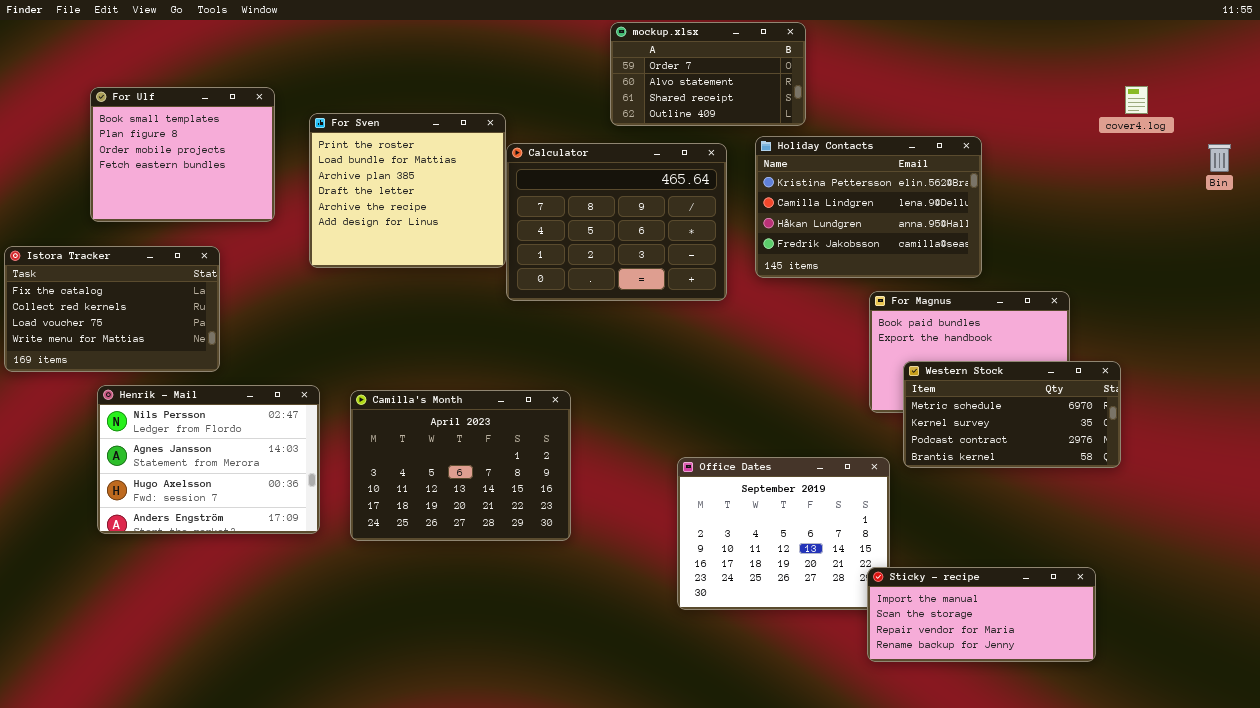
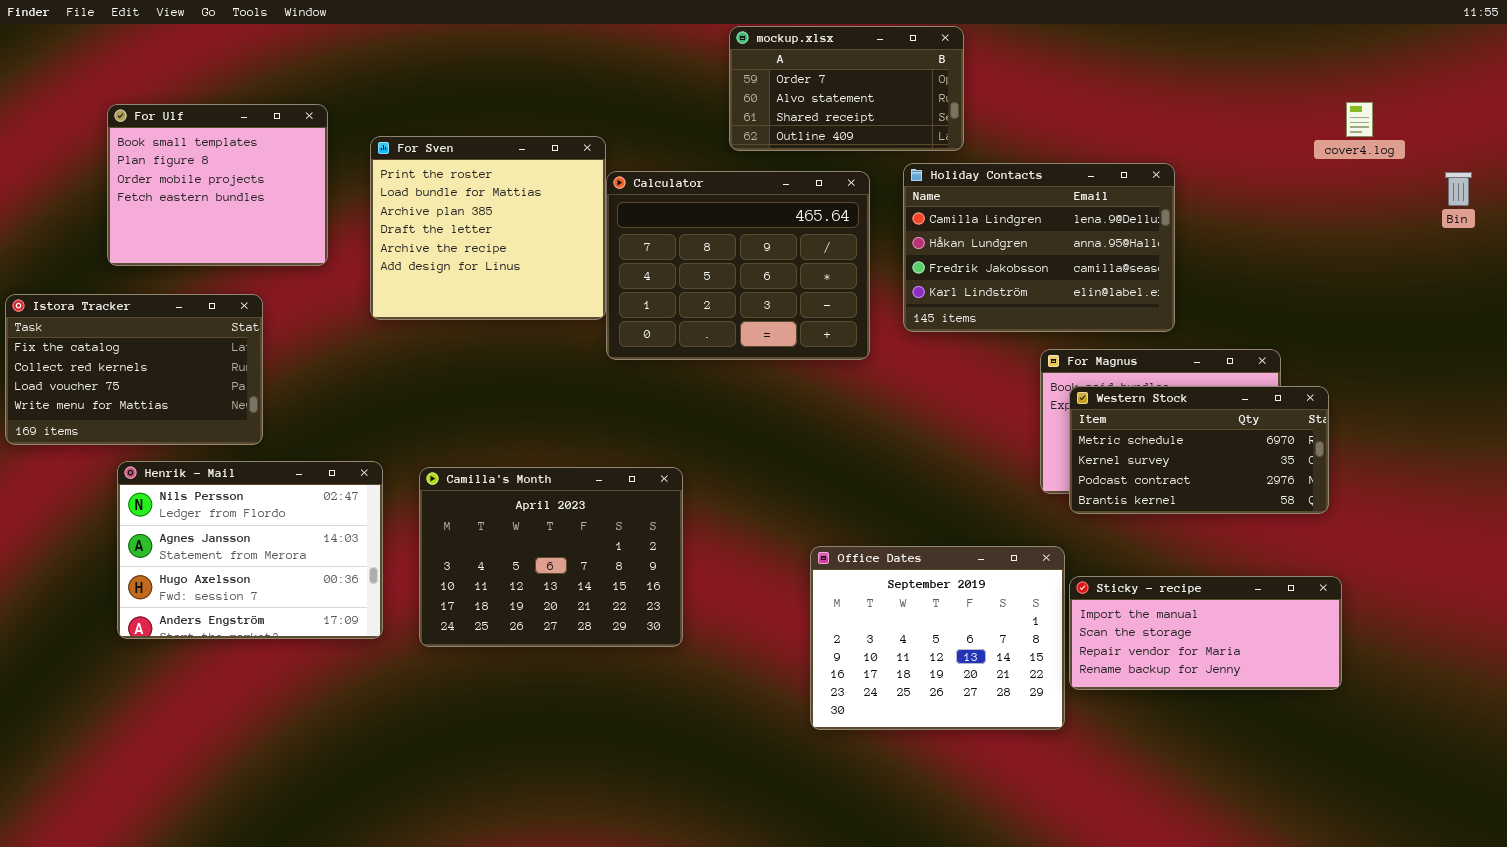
Holiday Contacts: [755,136,982,278] -> [903,163,1175,332], scrolled down 1 row
Western Stock: [903,361,1121,468] -> [1069,386,1329,514], moved
Sticky - recipe: [867,567,1096,662] -> [1069,576,1342,690], moved

